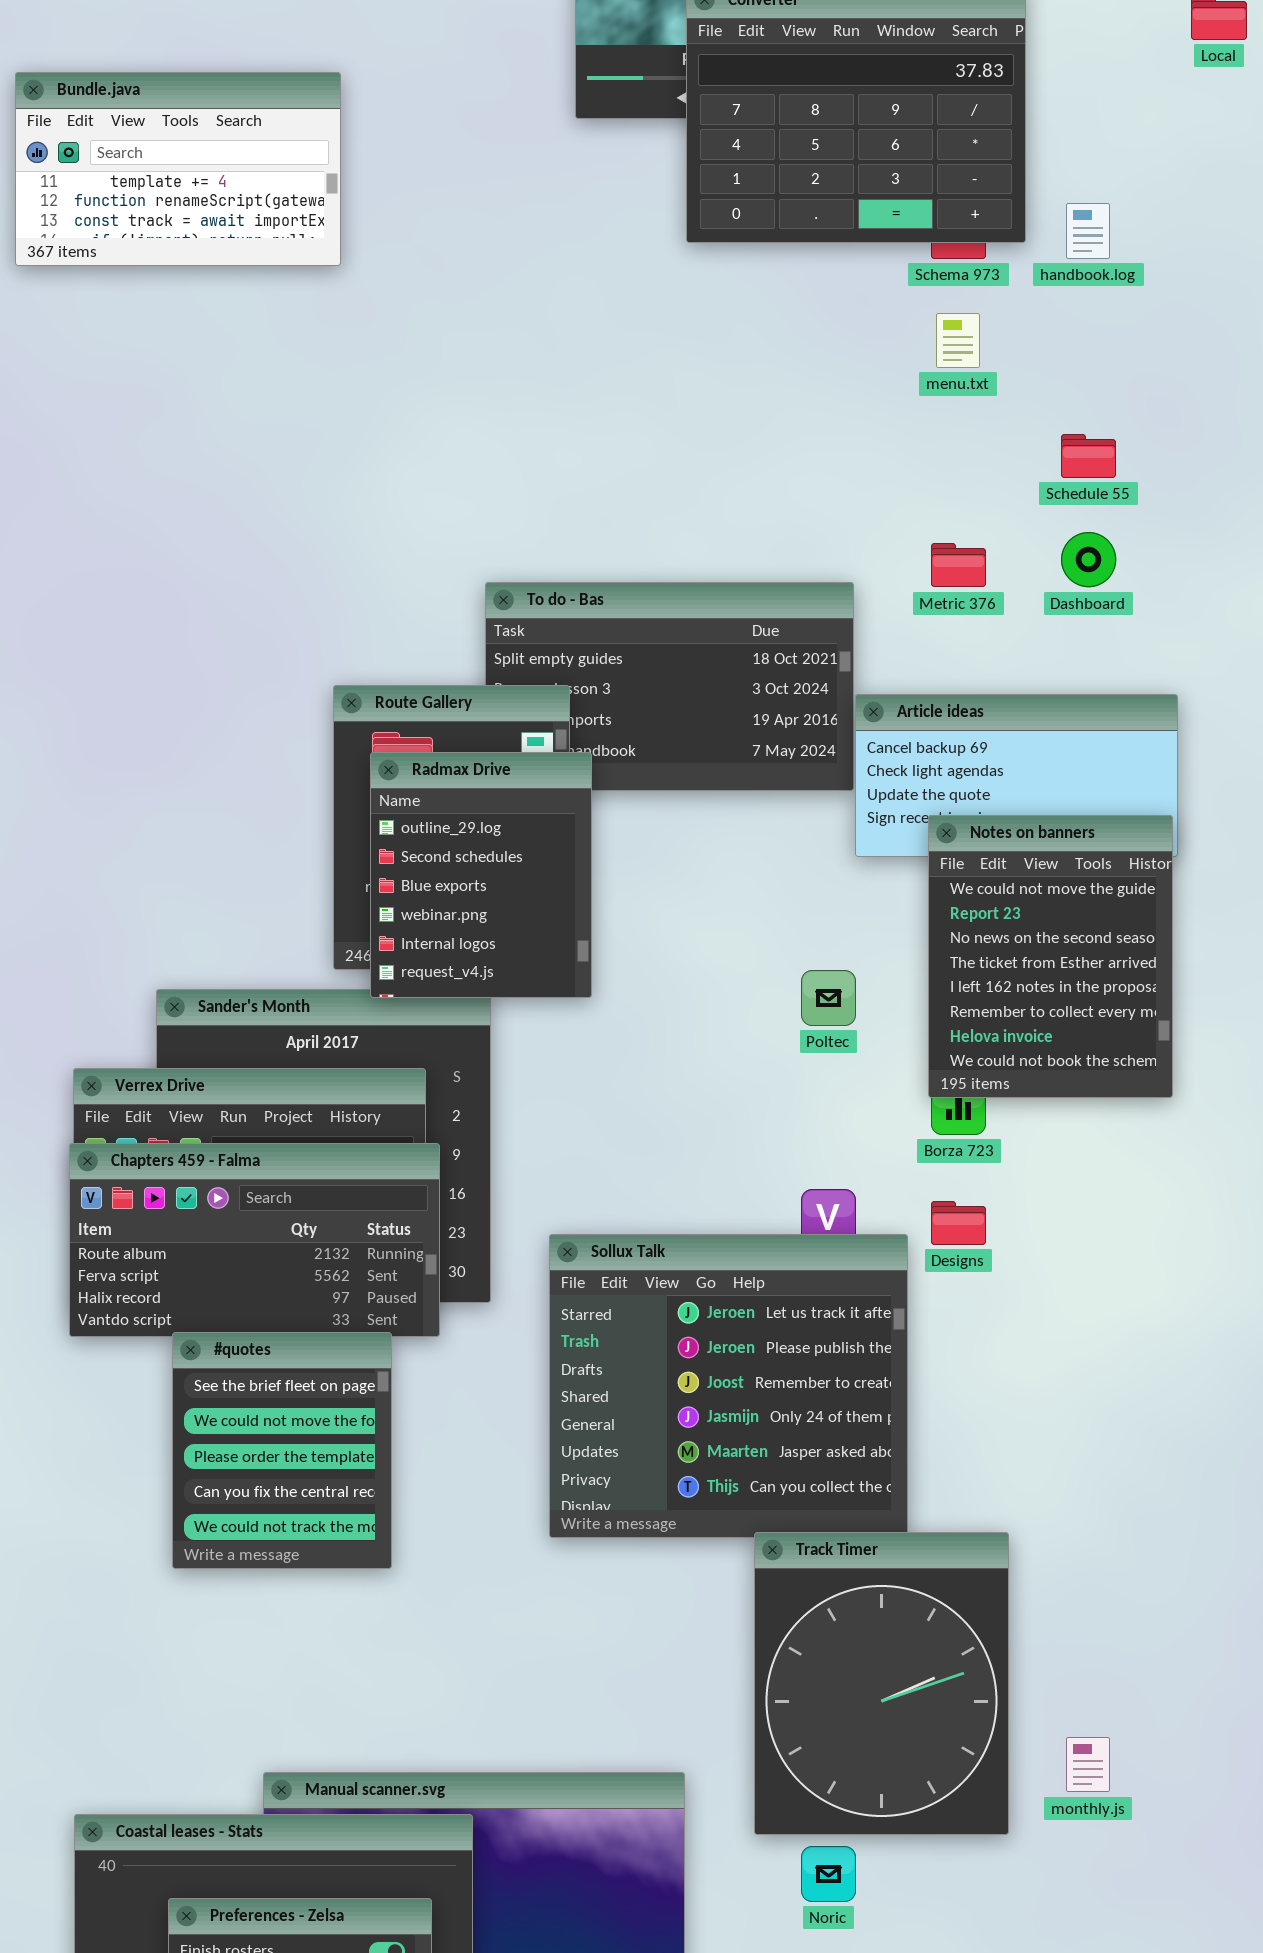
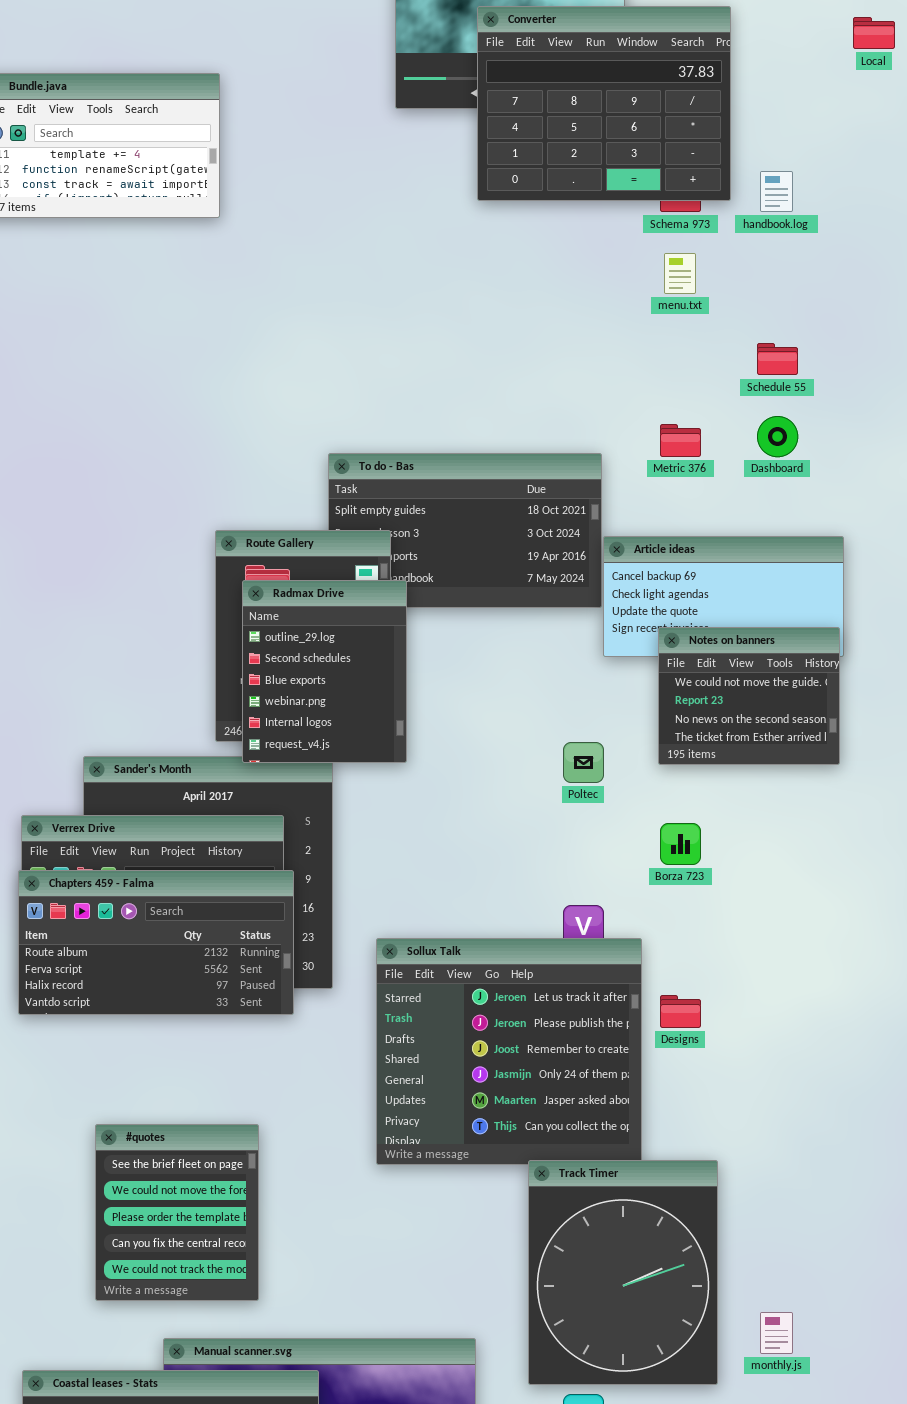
Notes on banners: [928,815,1173,1098] -> [658,627,840,765], resized
Designs: [931,1201,986,1245] -> [660,995,701,1028], moved
#quotes: [172,1332,392,1569] -> [95,1124,259,1301], moved

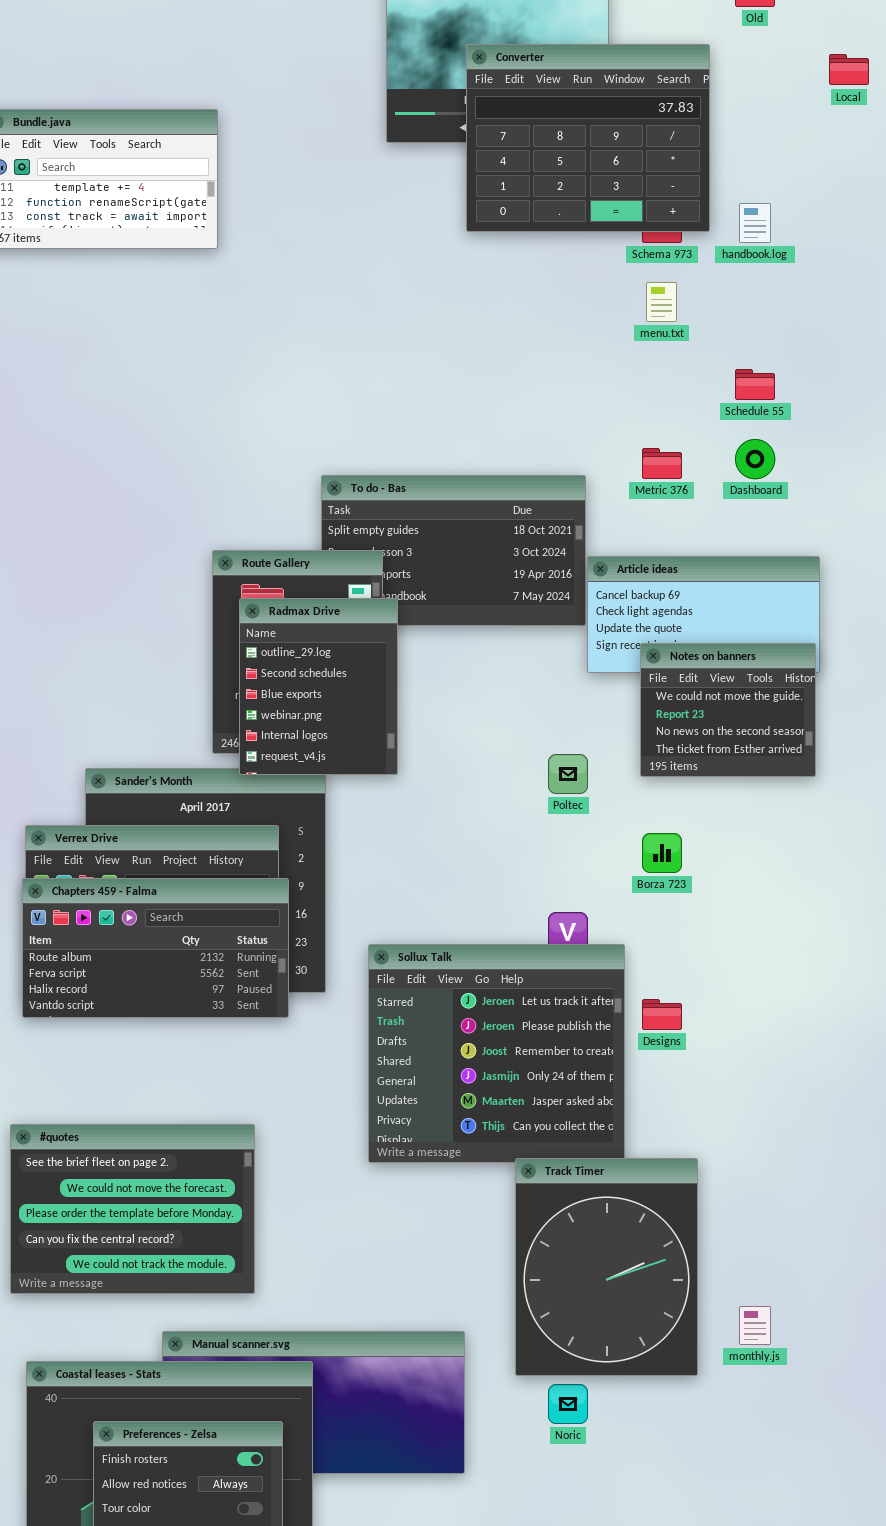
#quotes: [95,1124,259,1301] -> [10,1124,255,1294], resized

